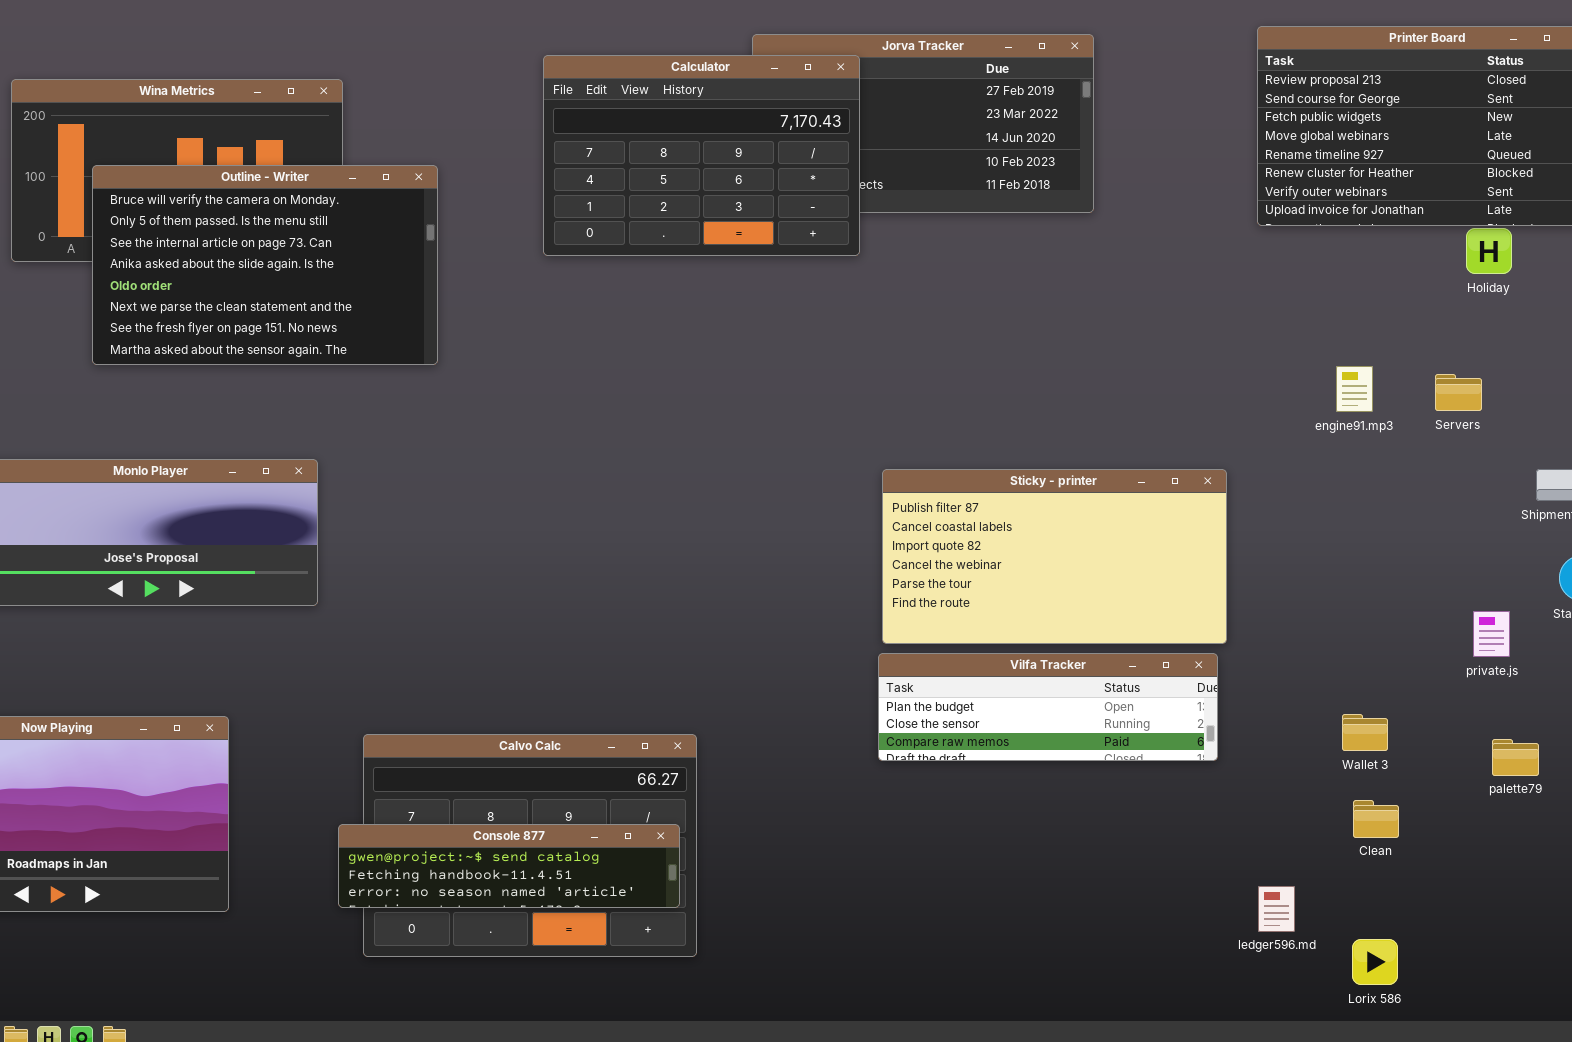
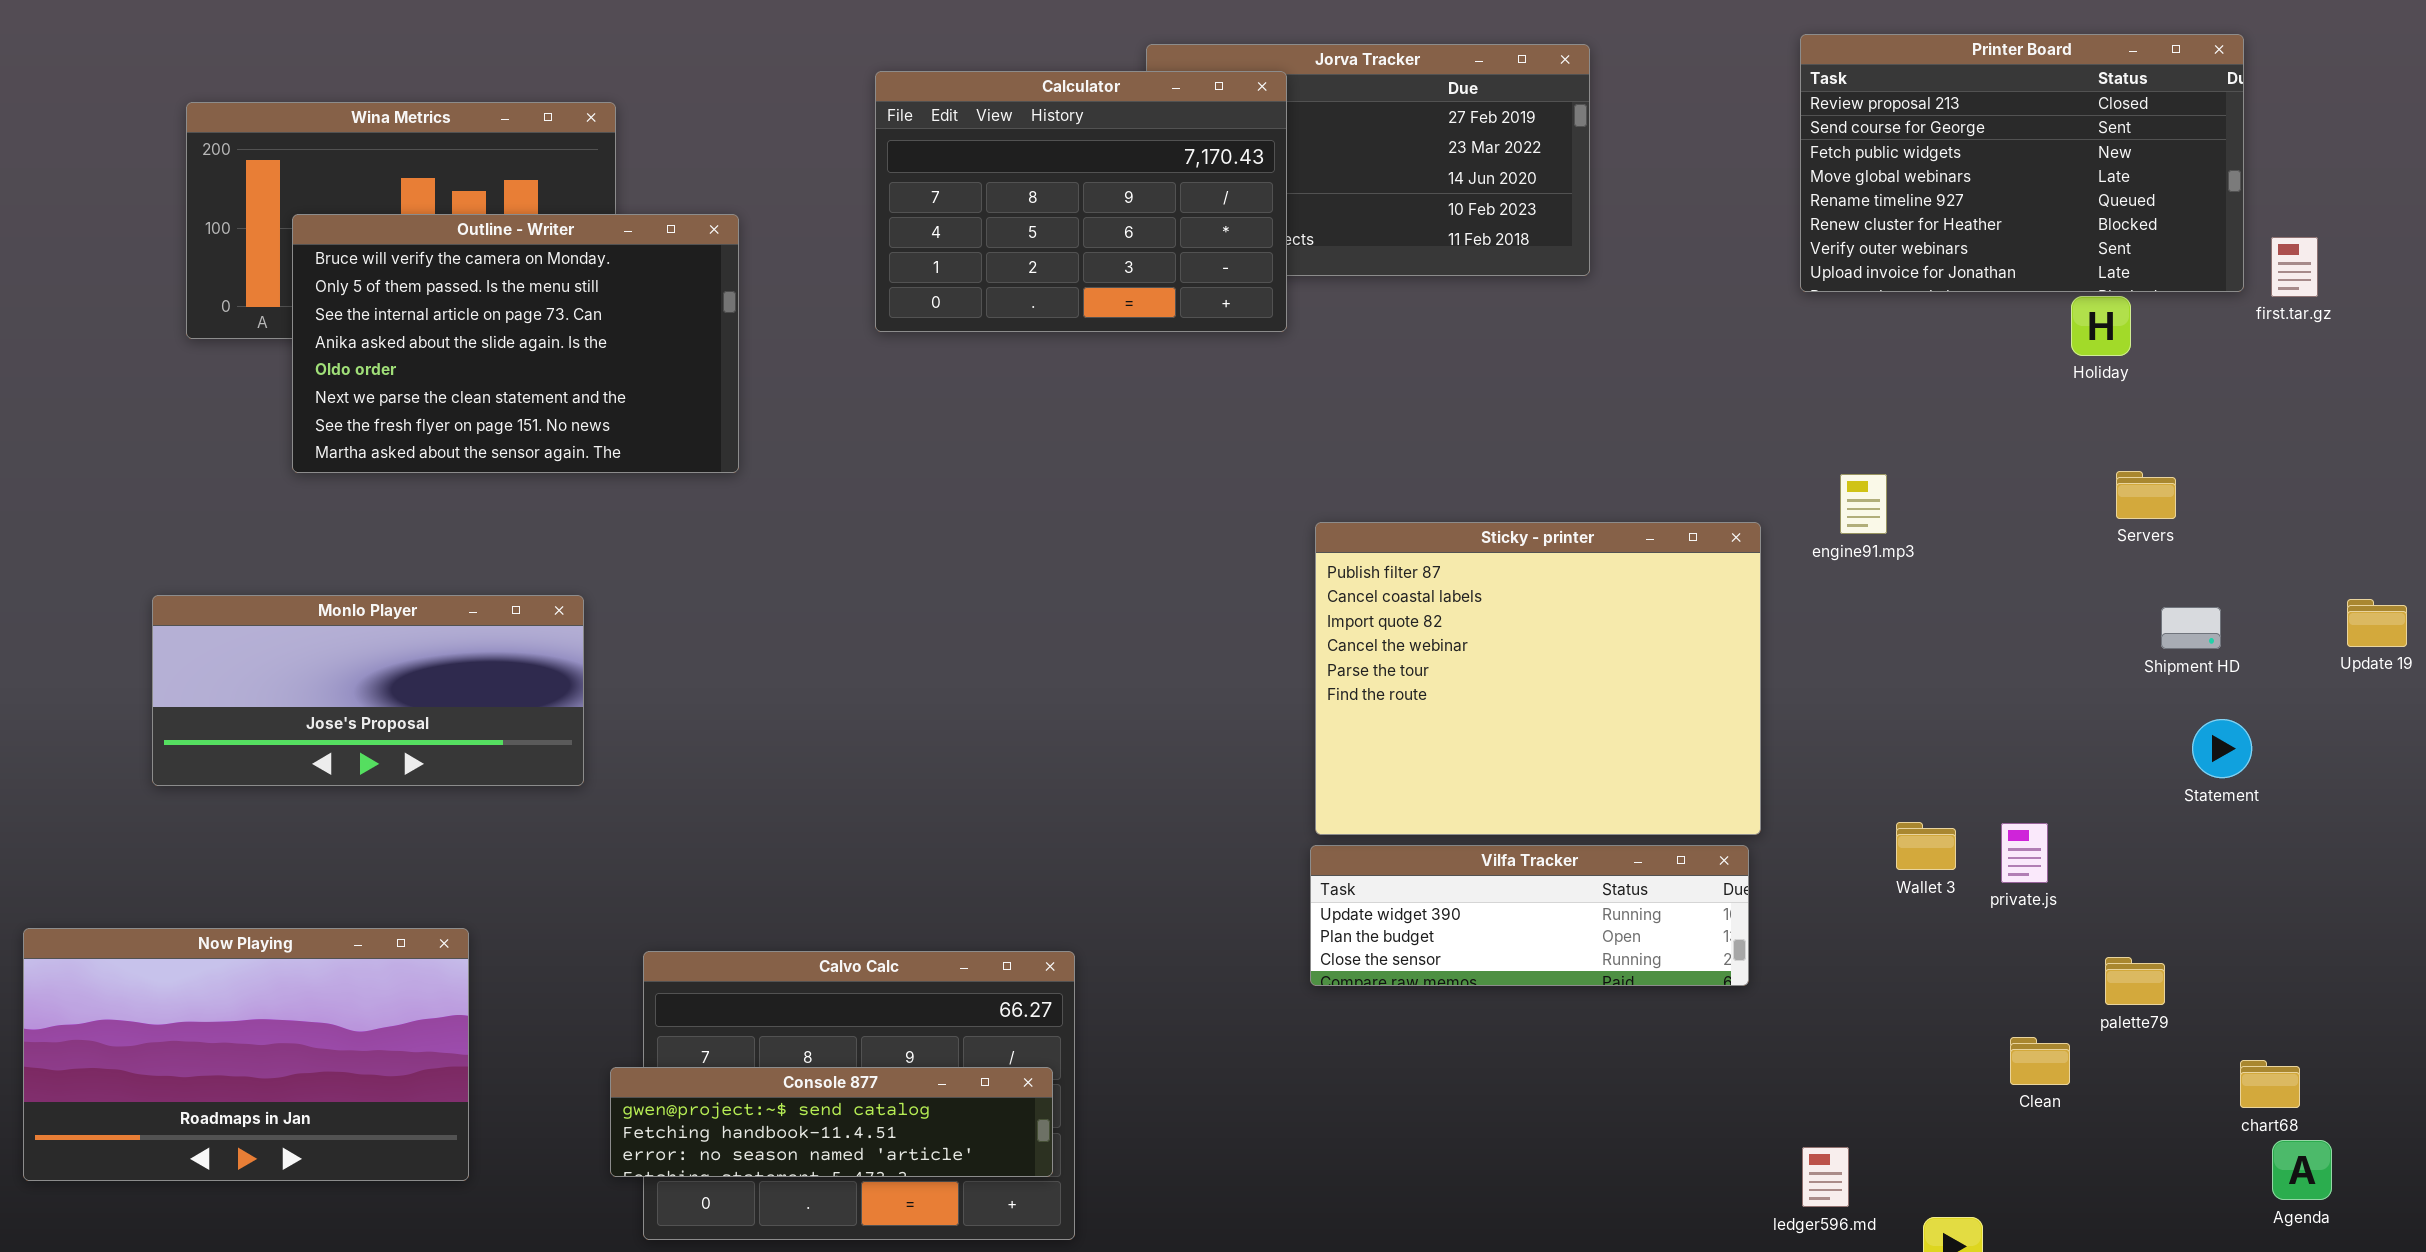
engine91.mp3: [1336,366,1373,412] -> [1840,474,1887,534], moved
Servers: [1435,374,1482,411] -> [2116,471,2176,519], moved
Sticky - printer: [882,469,1227,644] -> [1315,522,1761,835], resized
private.js: [1473,611,1510,657] -> [2001,823,2048,883], moved
Vilfa Tracker: [878,653,1218,761] -> [1310,845,1749,986], scrolled up 1 row
Wallet 3: [1342,714,1388,751] -> [1896,822,1956,870], moved
Clean: [1353,800,1399,838] -> [2010,1037,2070,1085], moved

